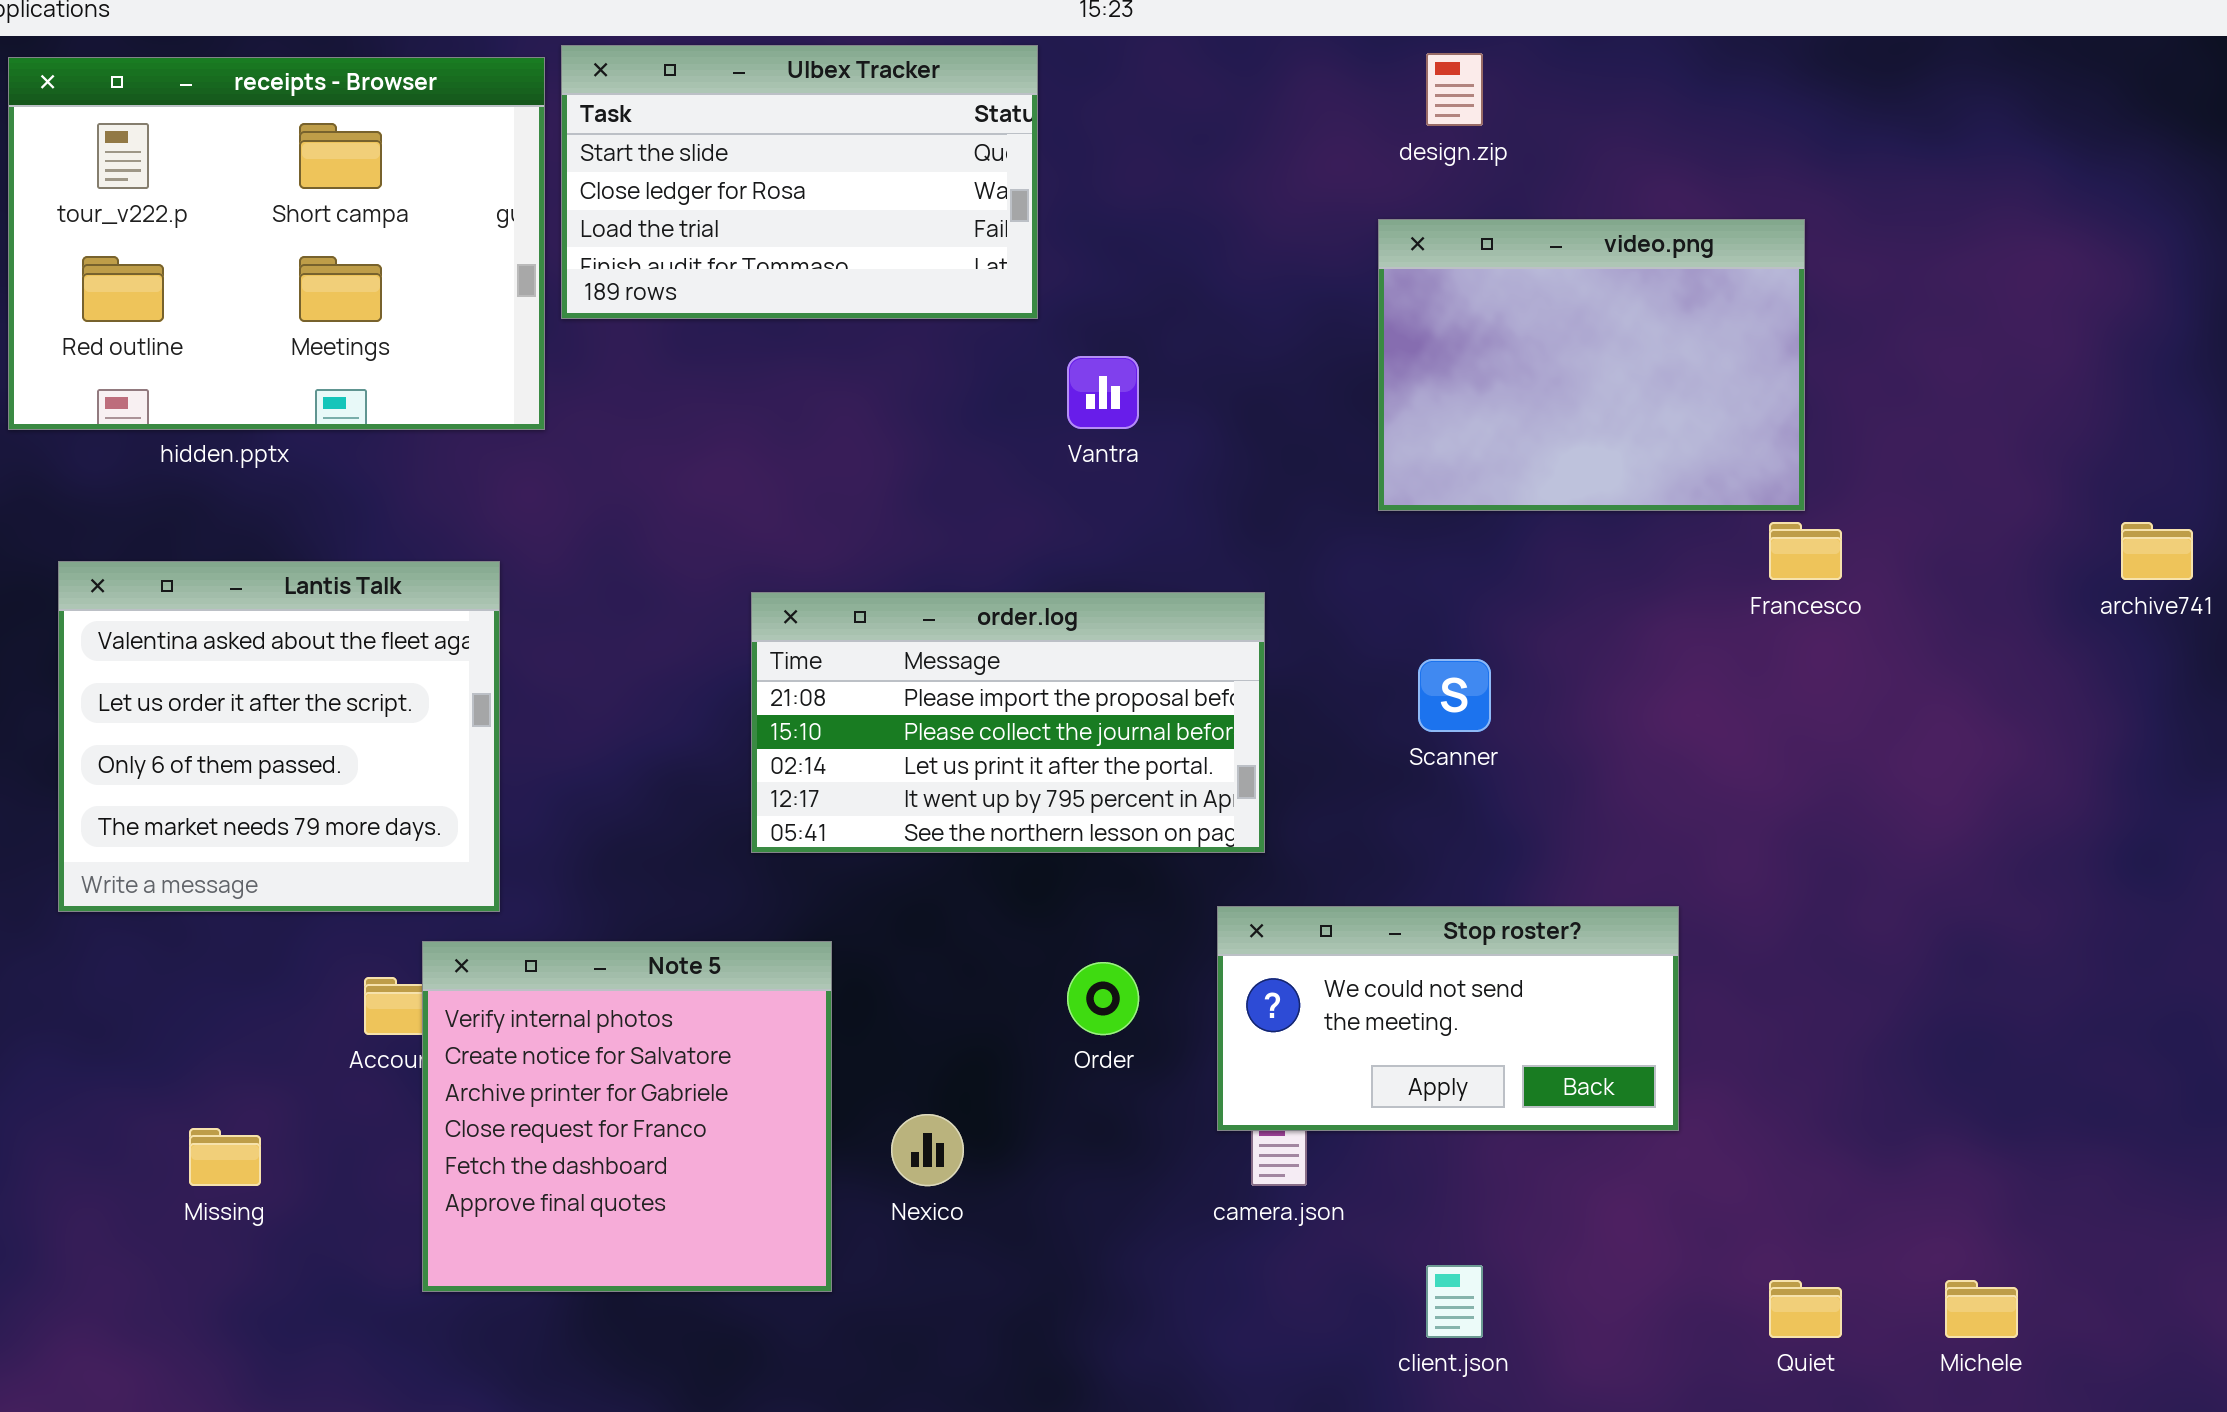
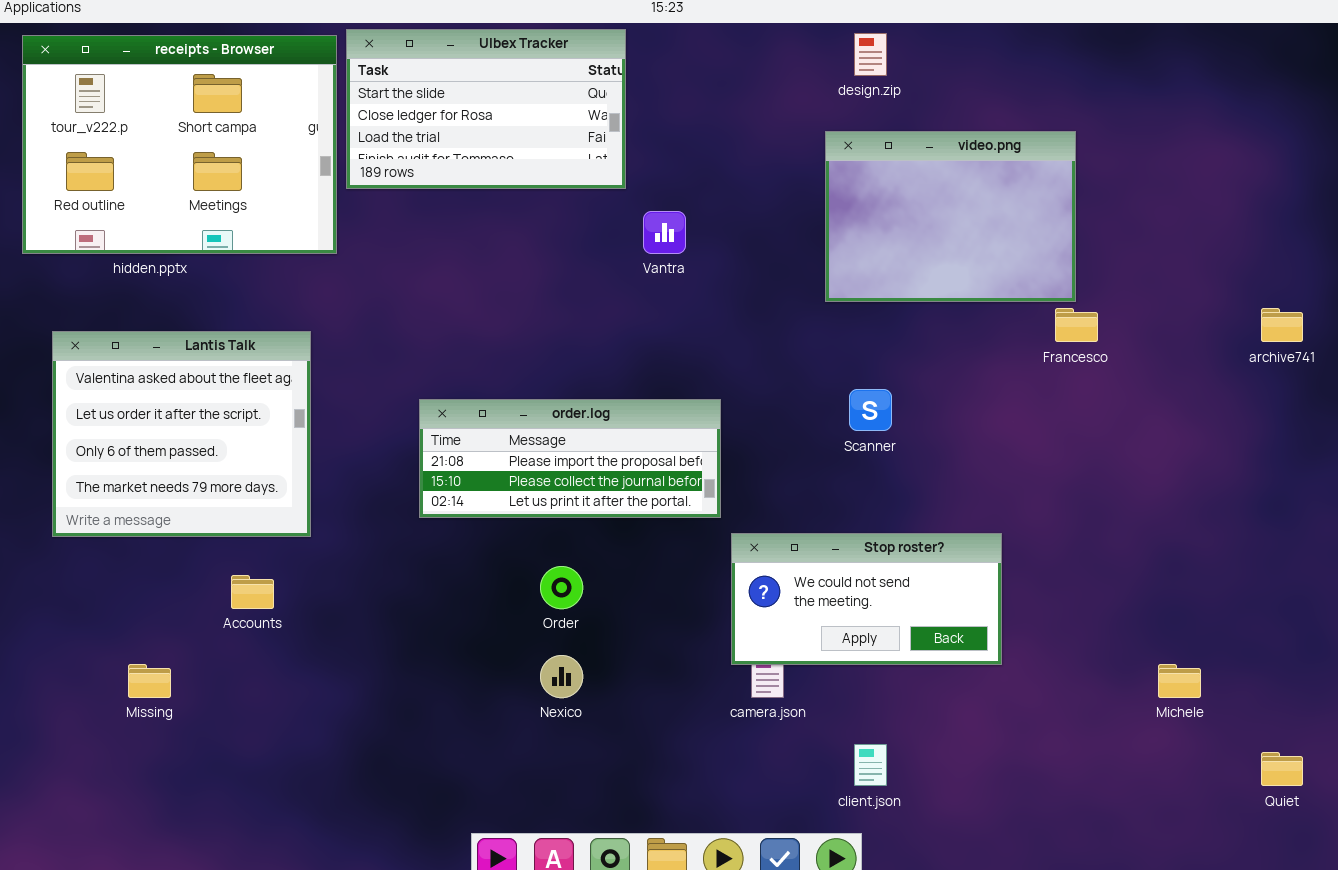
order.log: [751,592,1265,853] -> [419,399,721,518], moved, resized
Note 5: [422,941,832,1292] -> none, closed
Order: [1067,962,1139,1035] -> [540,566,583,609], moved
Quiet: [1769,1280,1842,1338] -> [1261,752,1303,786], moved
Michele: [1945,1280,2018,1338] -> [1158,664,1201,698], moved

